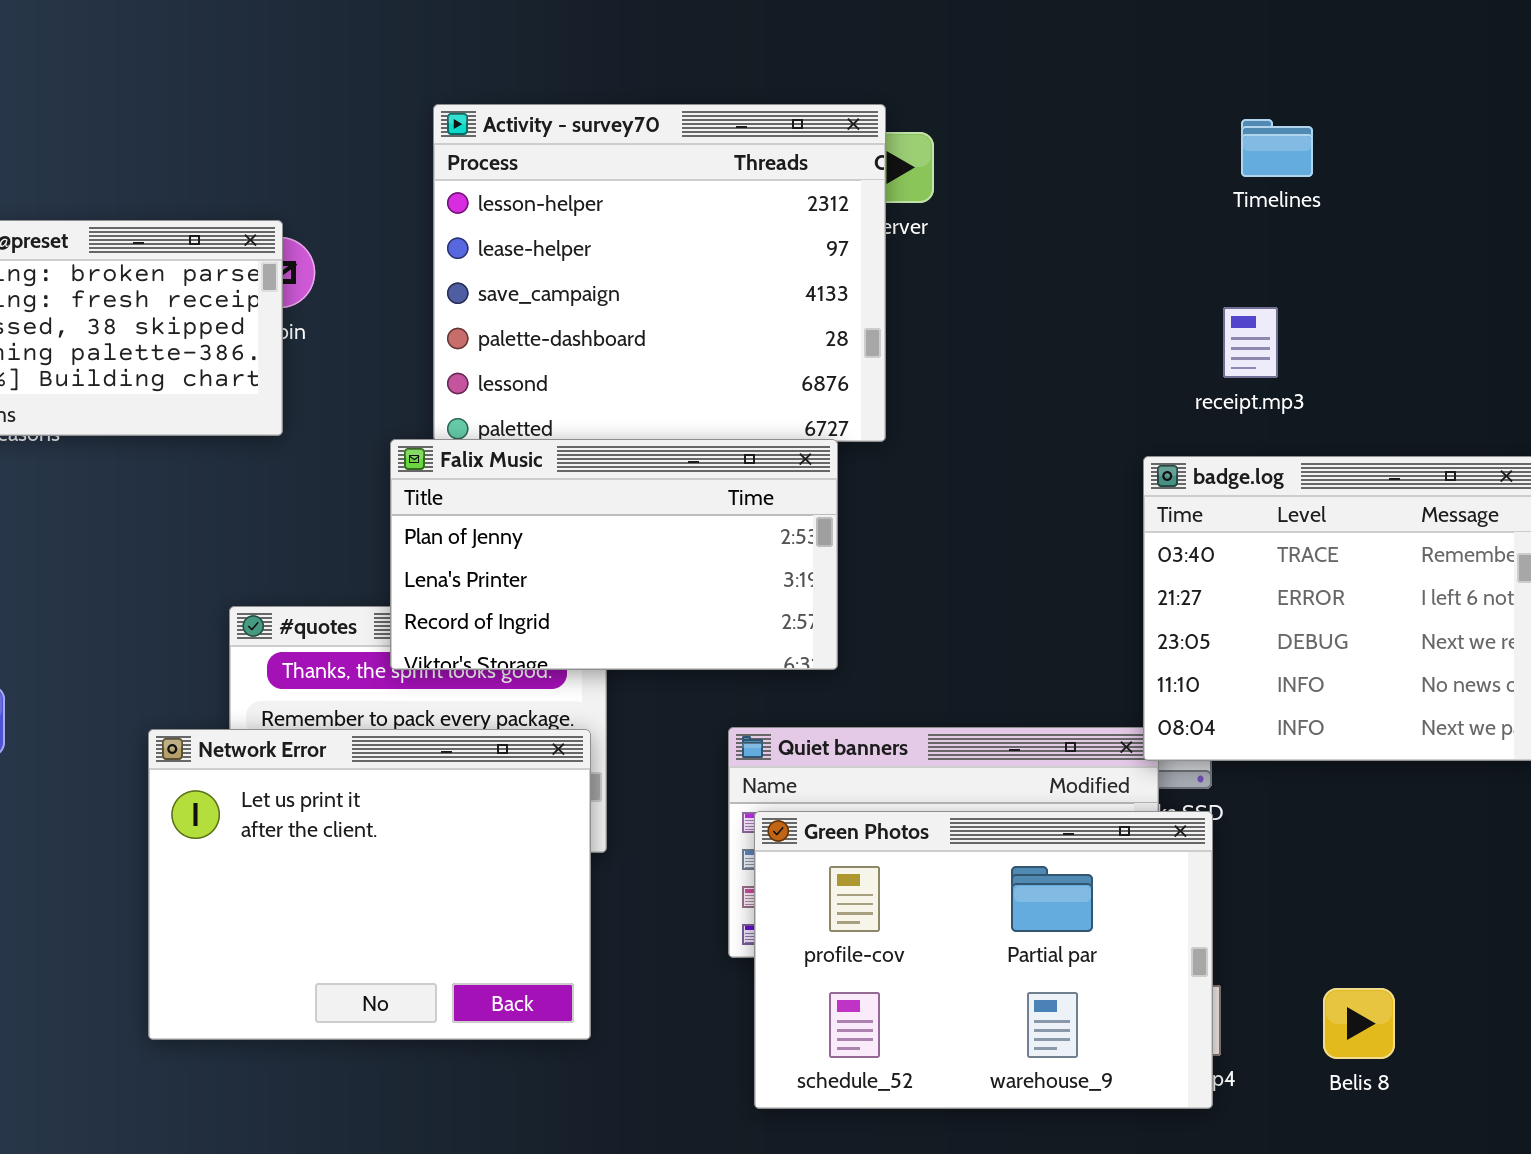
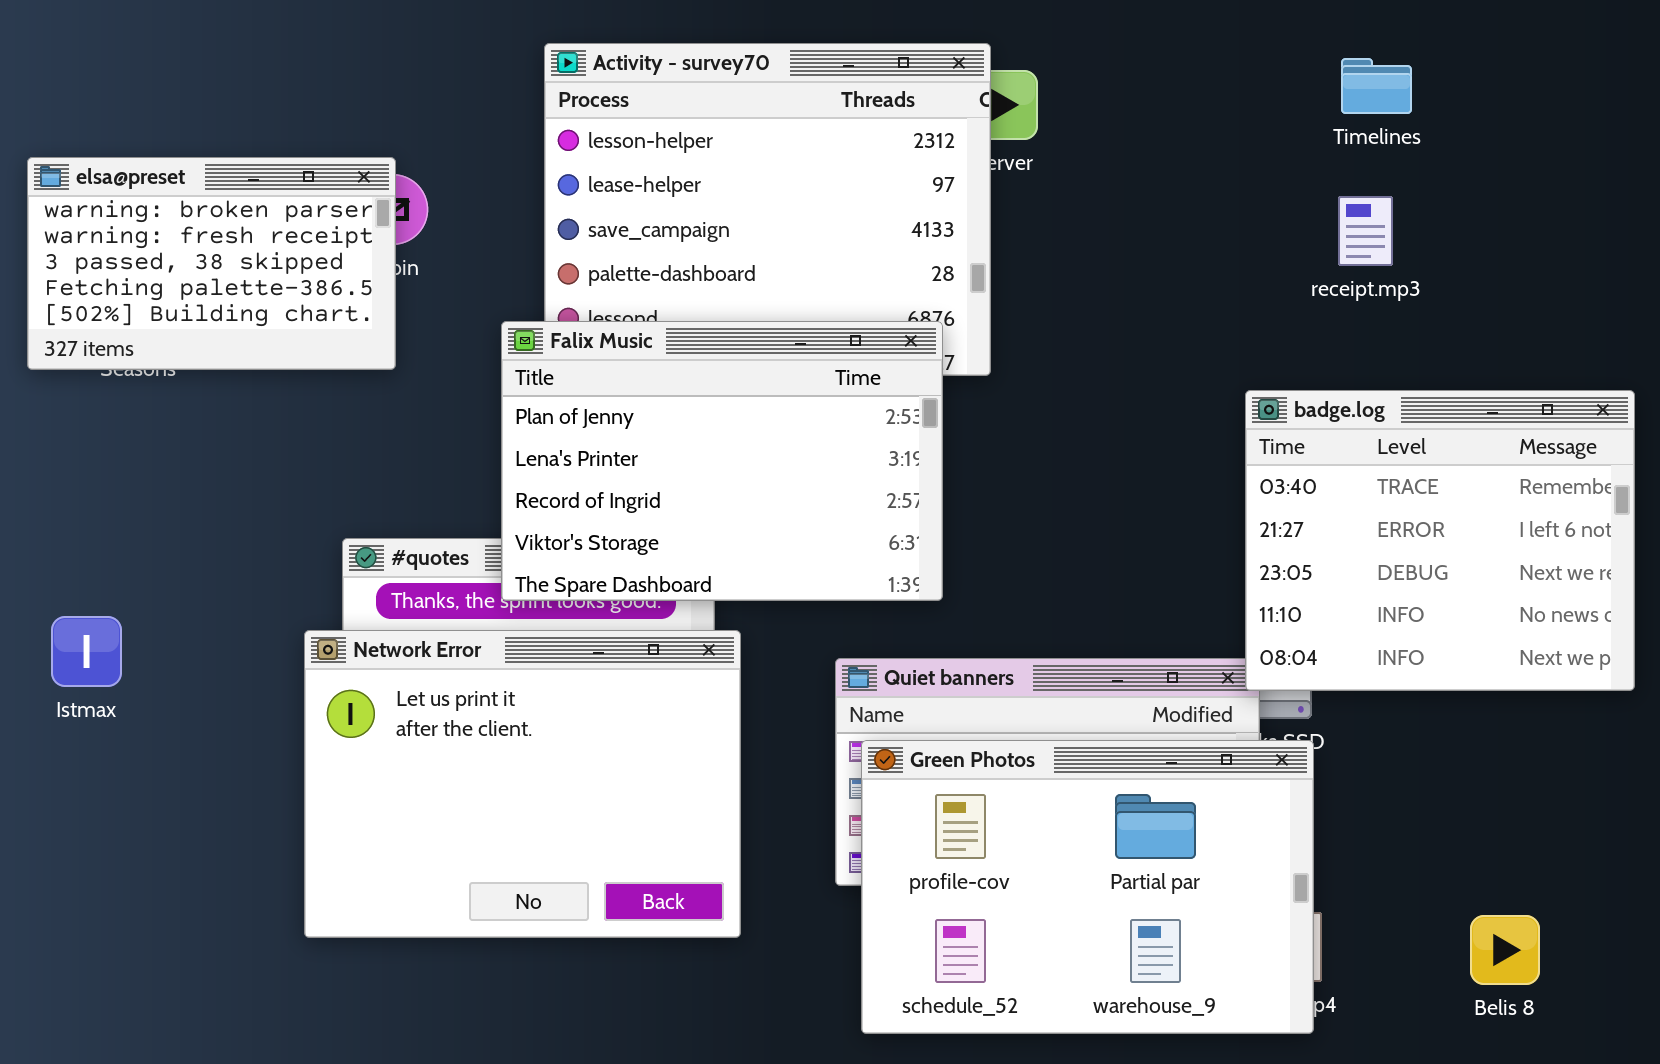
receipt.mp3: [1223,307,1278,378] -> [1338,196,1393,266], moved
Falix Music: [390,439,838,670] -> [501,321,943,601], resized
Network Error: [148,729,591,1040] -> [304,630,741,938], moved
Belis 8: [1323,988,1395,1059] -> [1470,915,1540,985], moved

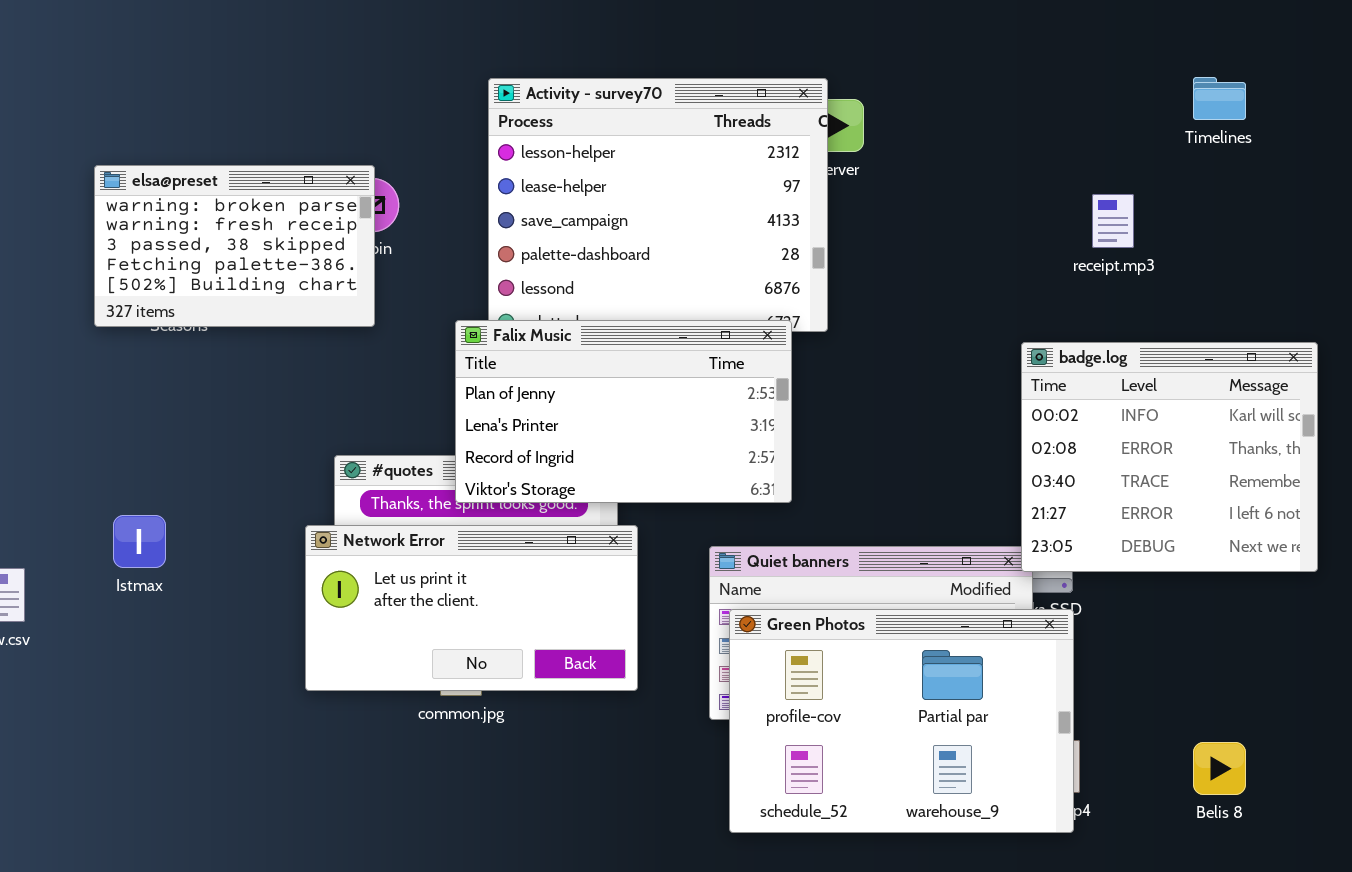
Timelines: [1341,58,1412,114] -> [1193,77,1246,120], moved
Falix Music: [501,321,943,601] -> [455,320,792,503], resized
badge.log: [1245,390,1635,691] -> [1021,342,1318,572], scrolled up 2 rows
Network Error: [304,630,741,938] -> [305,525,638,691], resized

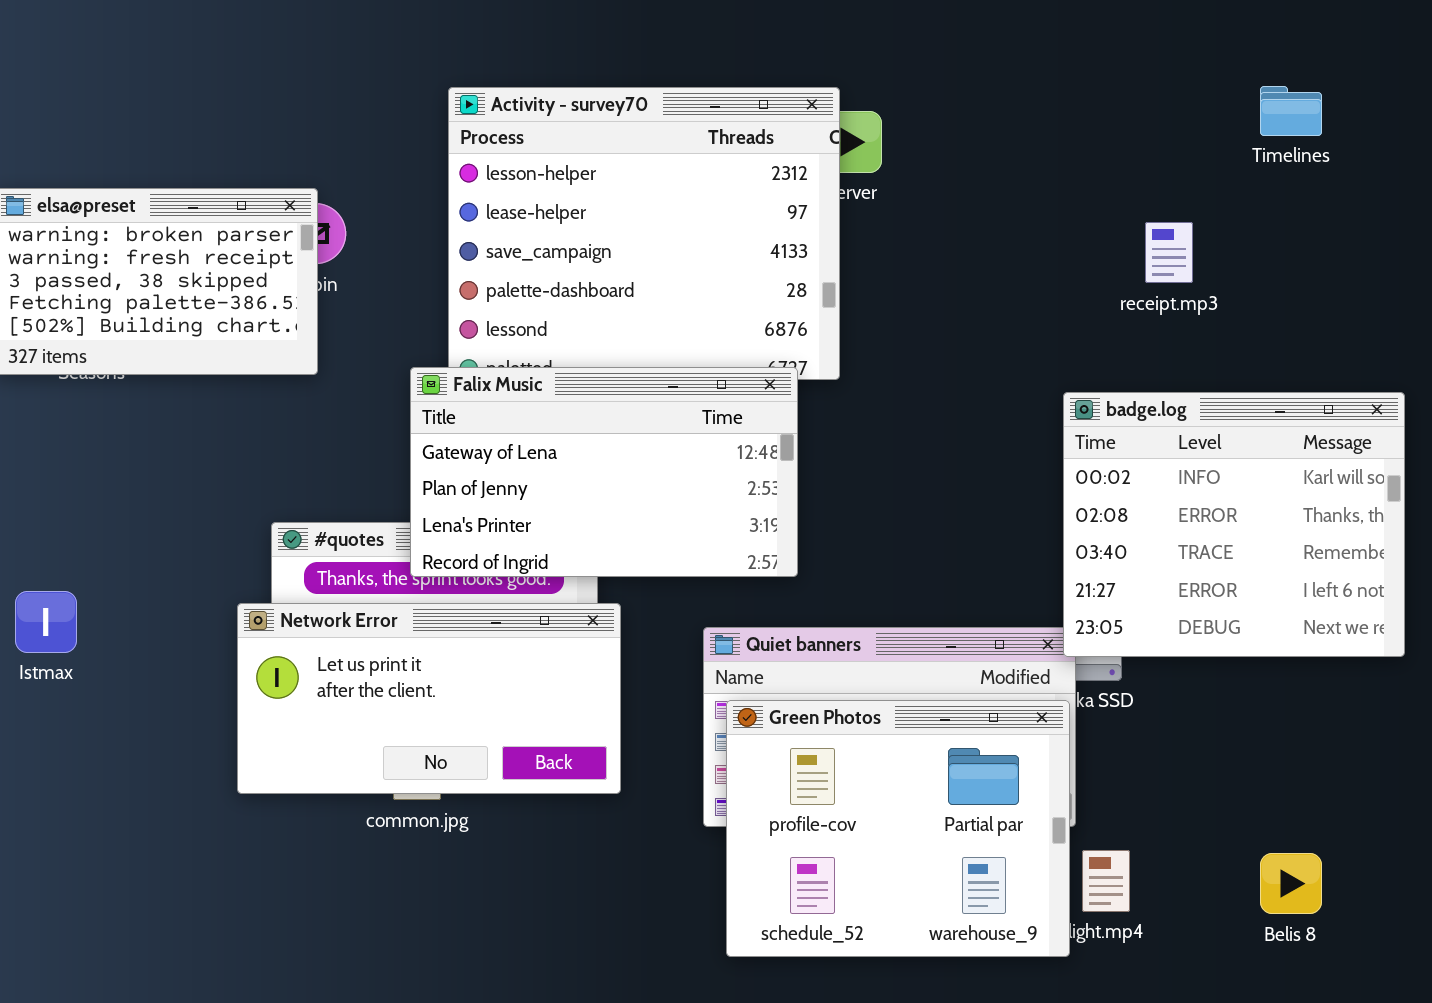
Falix Music: [455,320,792,503] -> [410,367,798,577], scrolled up 1 row
Green Photos: [729,609,1074,833] -> [726,700,1070,957], resized

